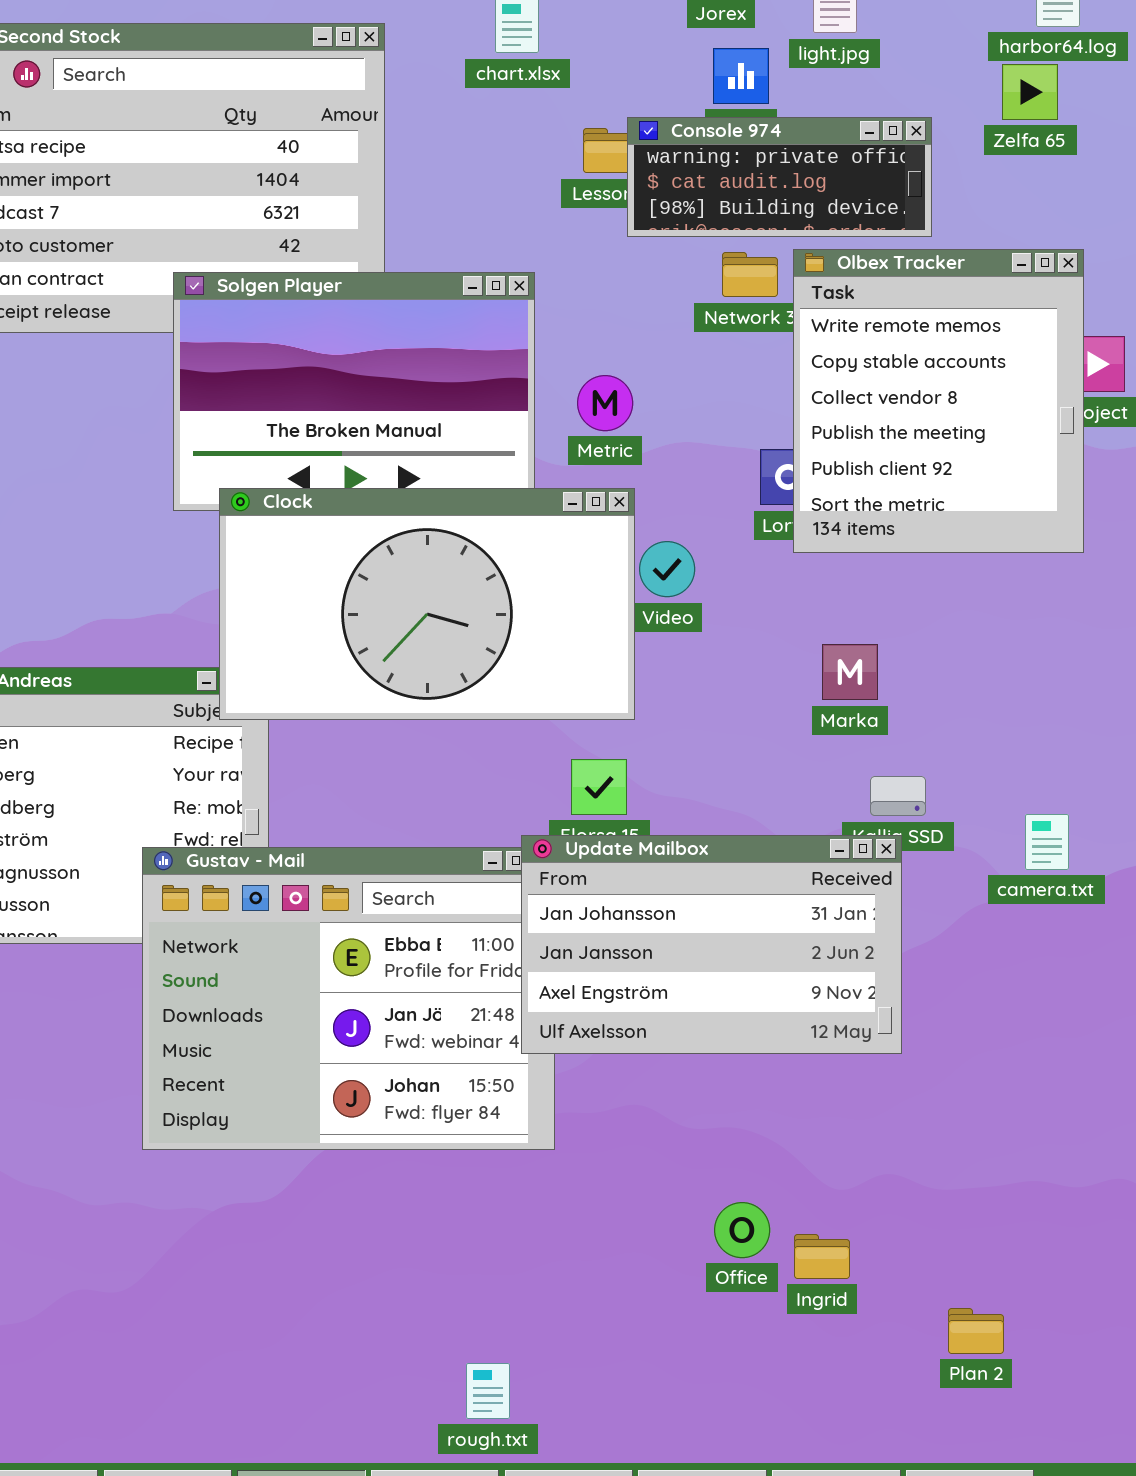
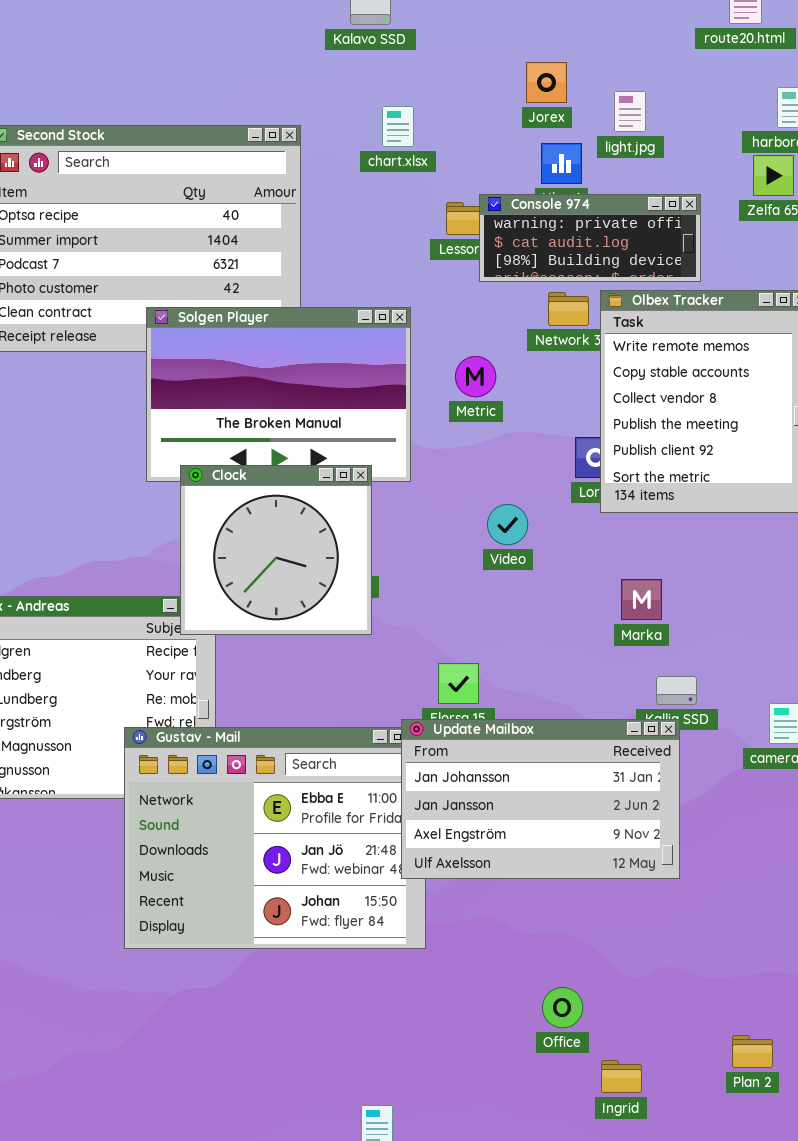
Metric: [577,375,633,431] -> [455,356,496,397], moved
Clock: [219,488,635,720] -> [180,465,372,635], resized
Ingrid: [794,1234,850,1279] -> [601,1060,642,1093], moved
Plan 2: [948,1308,1004,1354] -> [732,1035,773,1068], moved

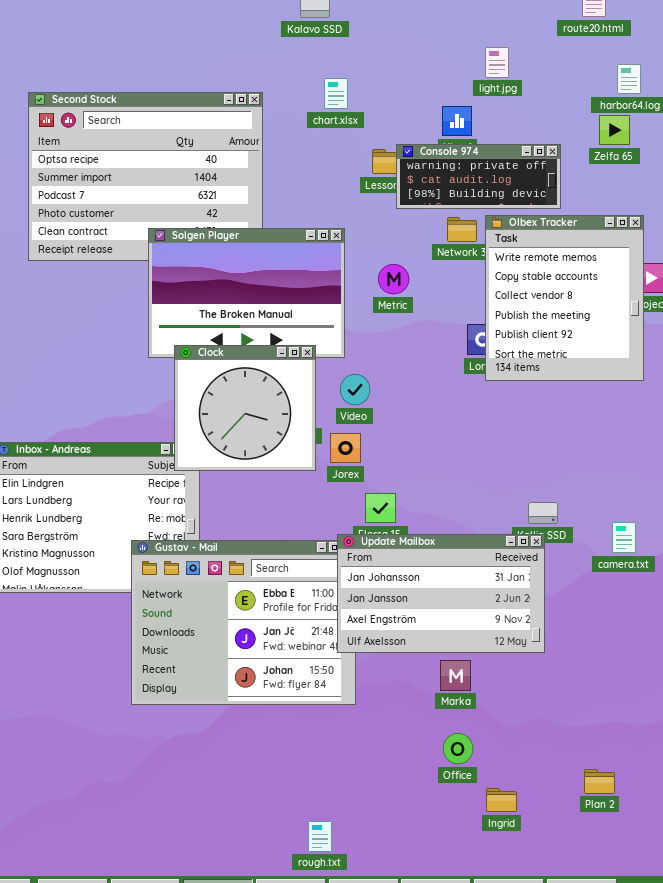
Jorex: [526,62,567,103] -> [330,433,361,463], moved
light.jpg: [614,91,646,132] -> [485,47,509,78], moved
Video: [487,504,528,545] -> [340,374,370,405], moved
Marka: [621,579,662,620] -> [440,660,471,691], moved

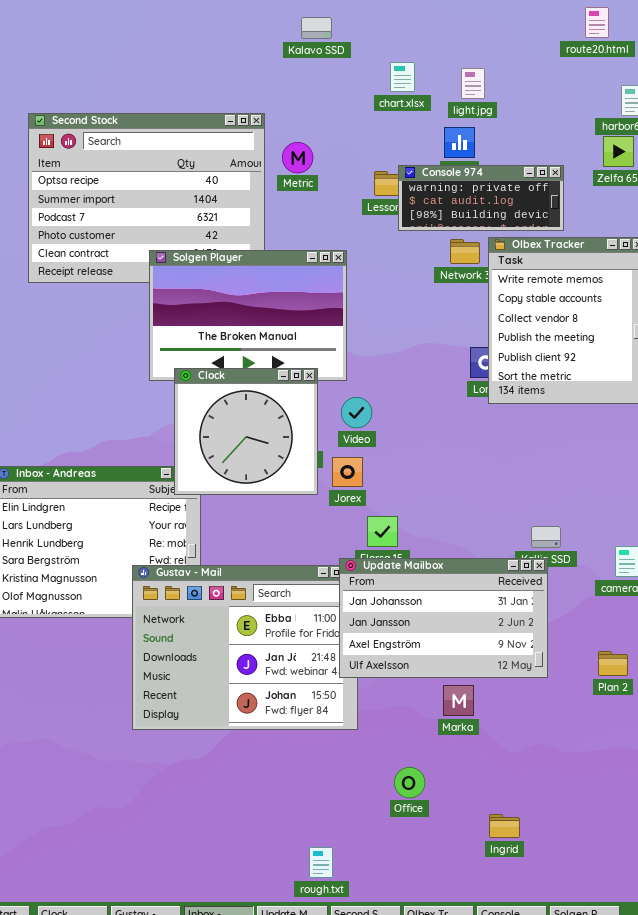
light.jpg: [485,47,509,78] -> [461,68,485,99], moved
chart.xlsx: [324,78,348,109] -> [390,62,415,92], moved
Metric: [378,264,409,294] -> [282,142,313,173], moved
Office: [443,733,473,764] -> [394,767,425,798], moved
Plan 2: [584,769,615,794] -> [598,651,628,676], moved

